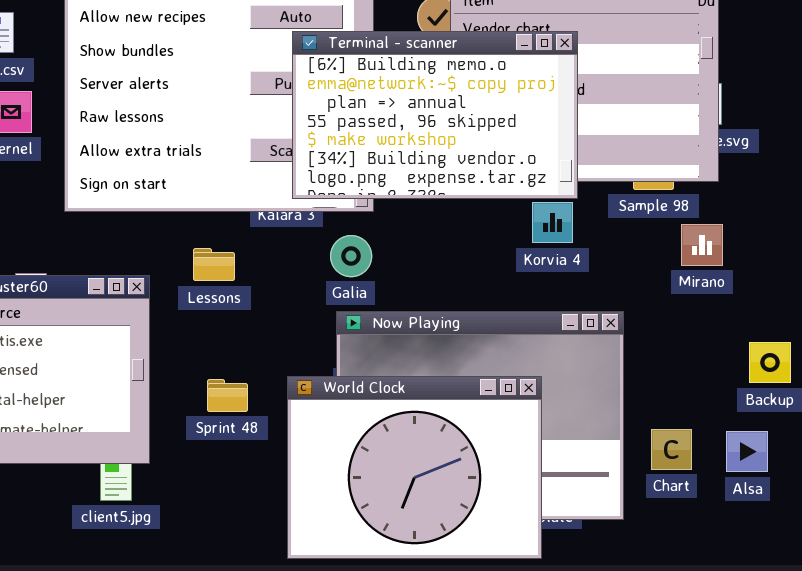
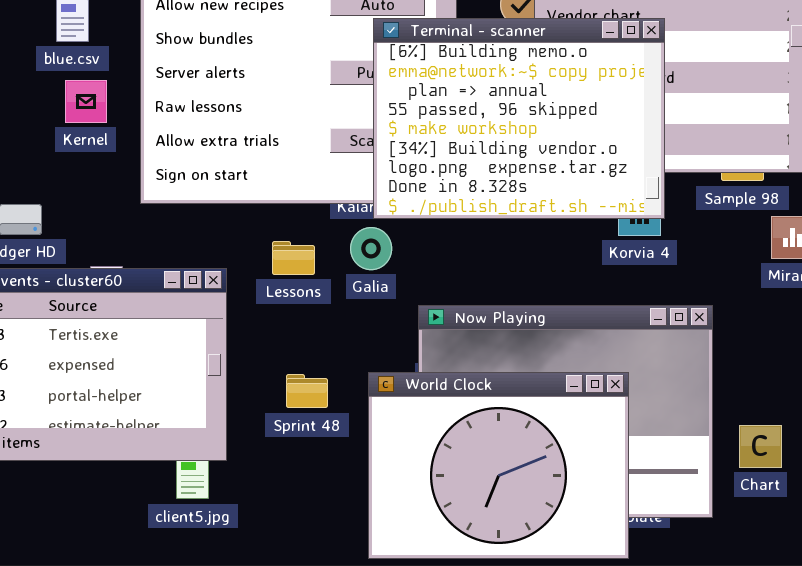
Terminal - scanner: [292,31,578,199] -> [373,18,665,219], resized
Galia: [330,235,372,277] -> [350,227,392,270], moved

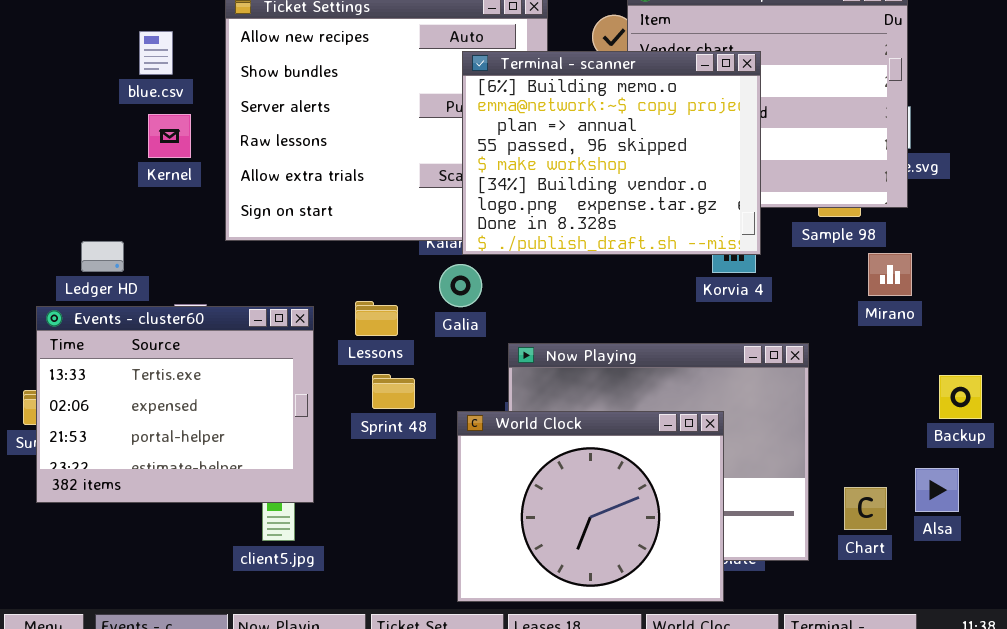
Lessons: [272,241,315,275] -> [355,301,398,336], moved
Sprint 48: [286,374,328,408] -> [372,374,415,409], moved
Chart: [739,425,782,468] -> [844,487,887,530], moved

